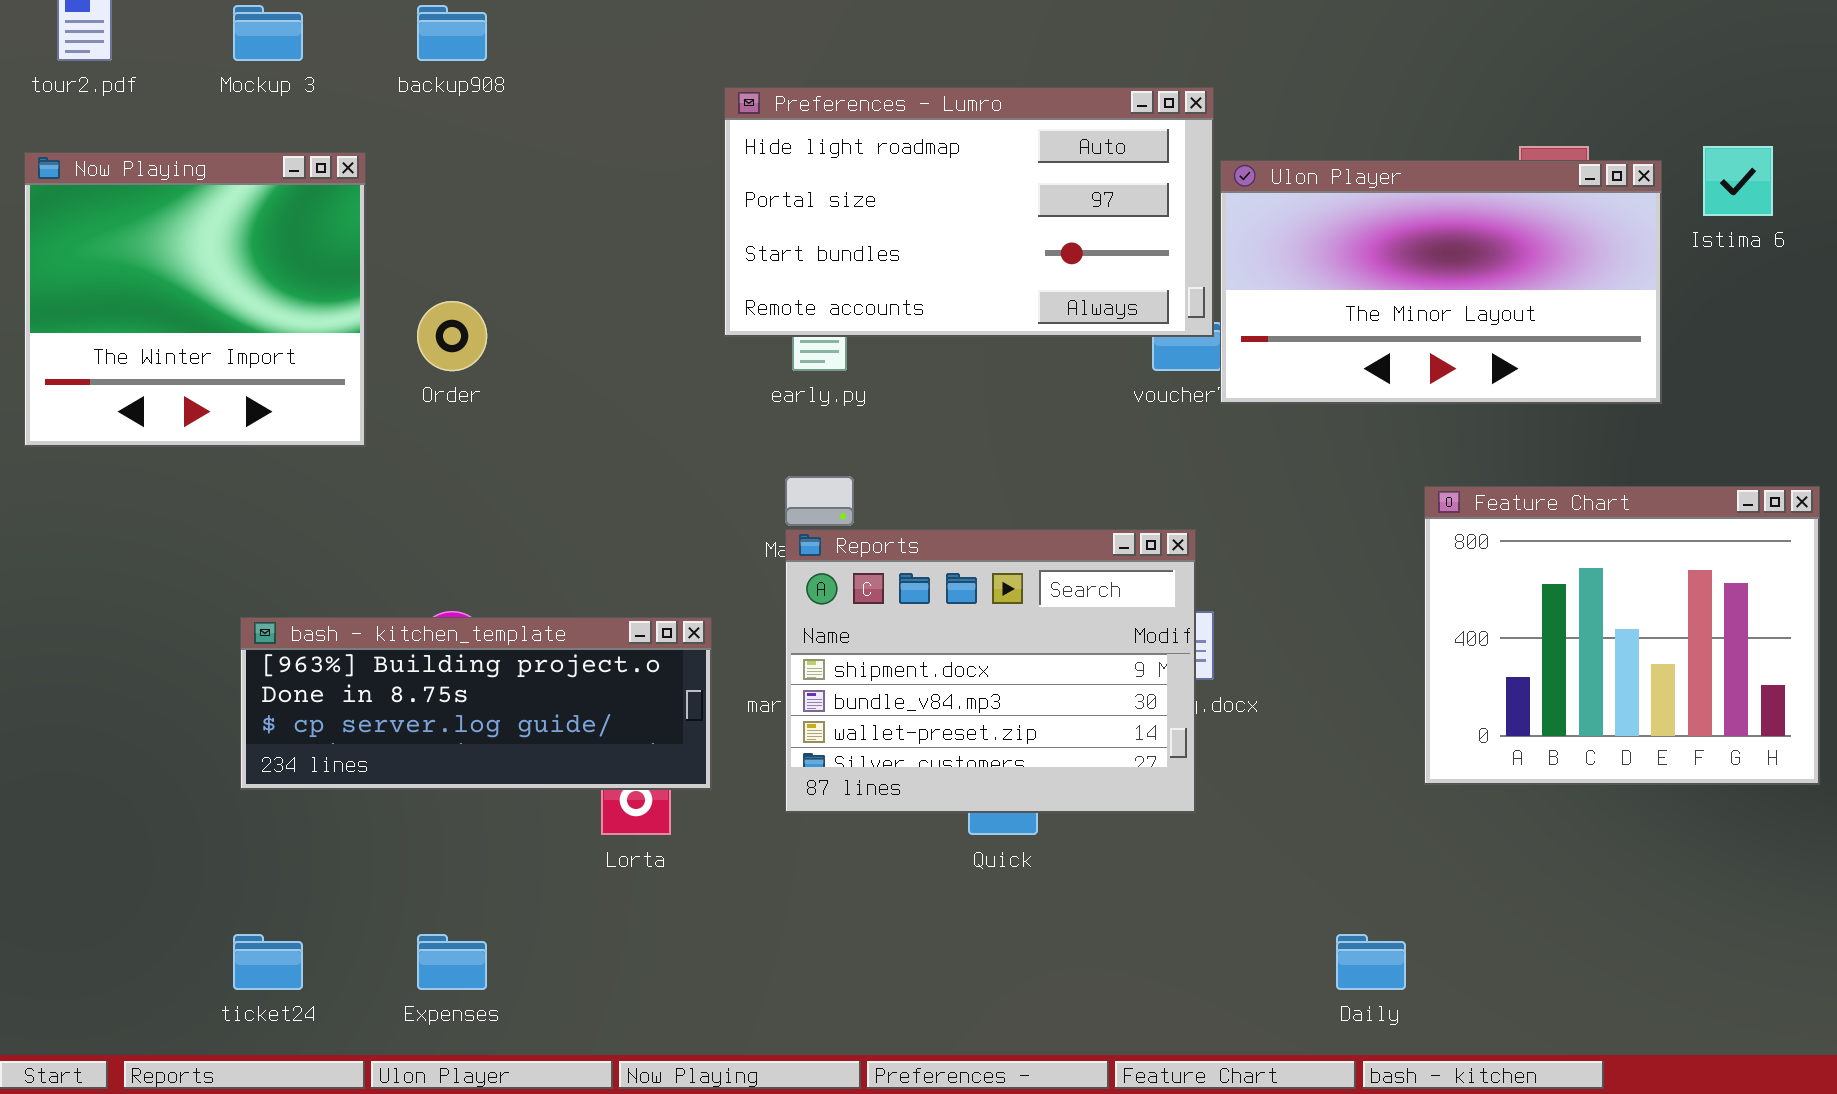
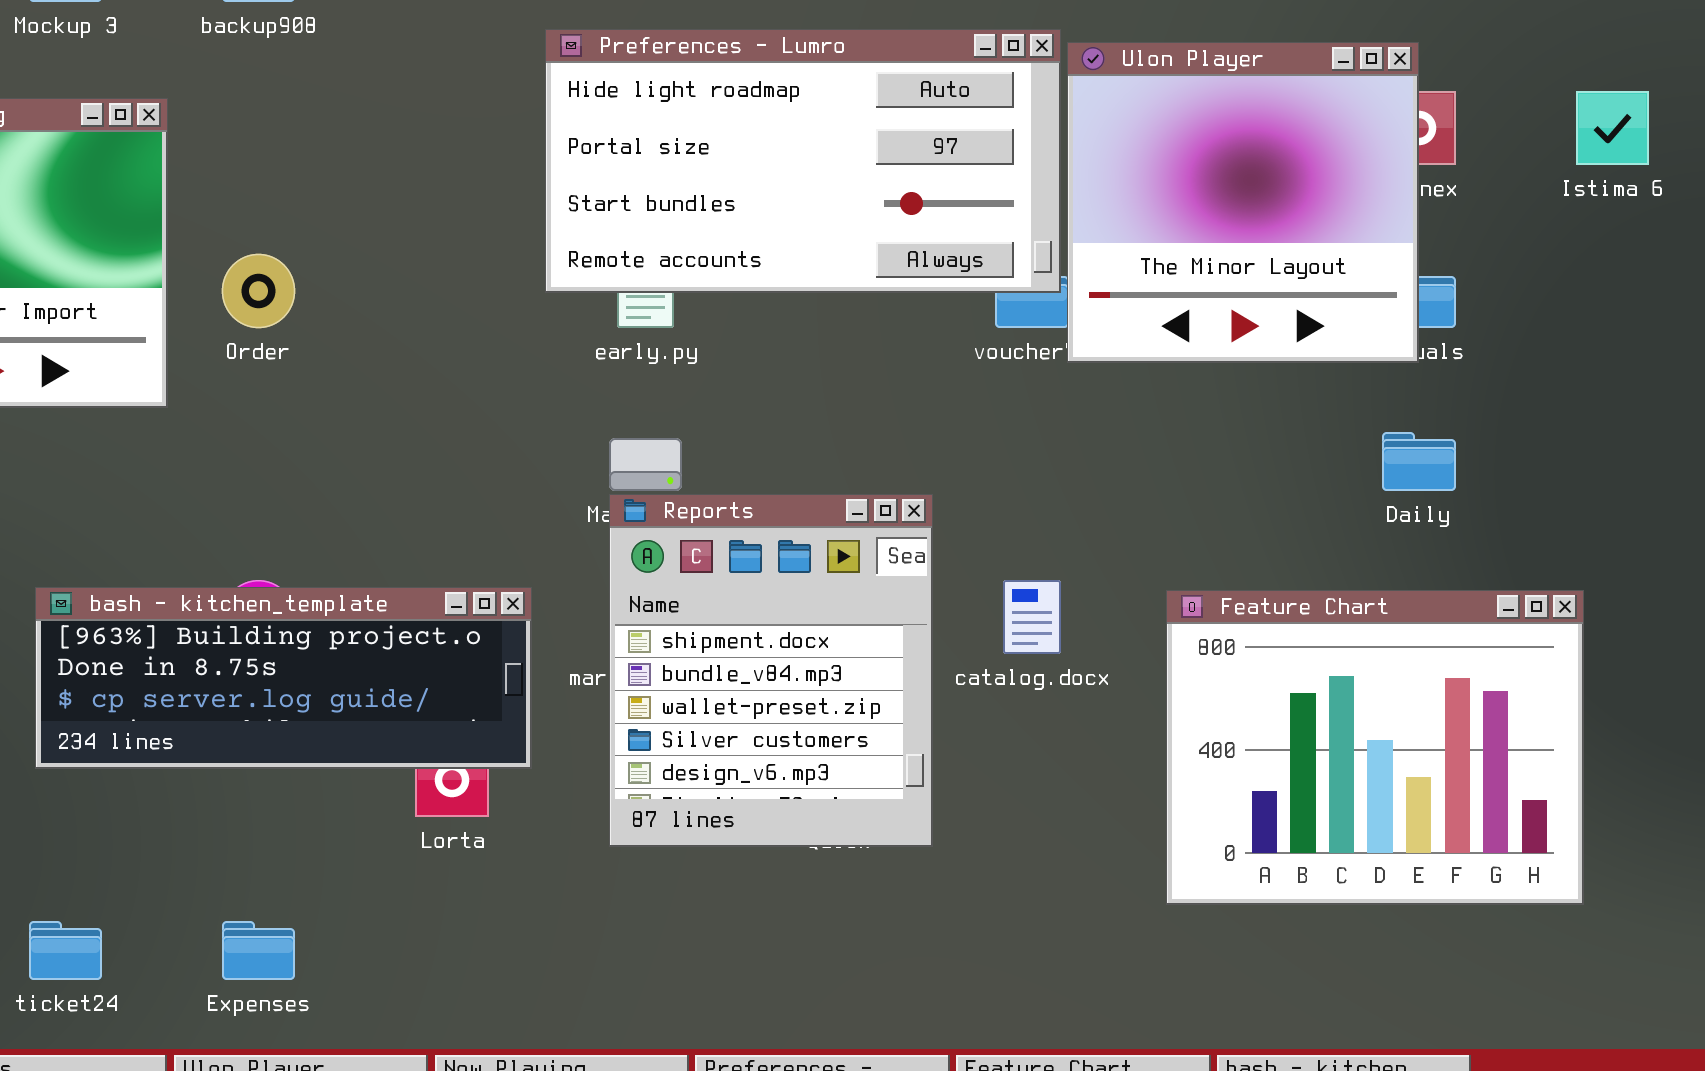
Ulon Player: [1220,160,1662,404] -> [1067,42,1419,363], resized
Feature Chart: [1424,486,1820,785] -> [1166,590,1584,905], moved
Reports: [785,529,1196,813] -> [609,494,933,847], resized
Daily: [1336,934,1406,990] -> [1382,432,1456,491], moved

